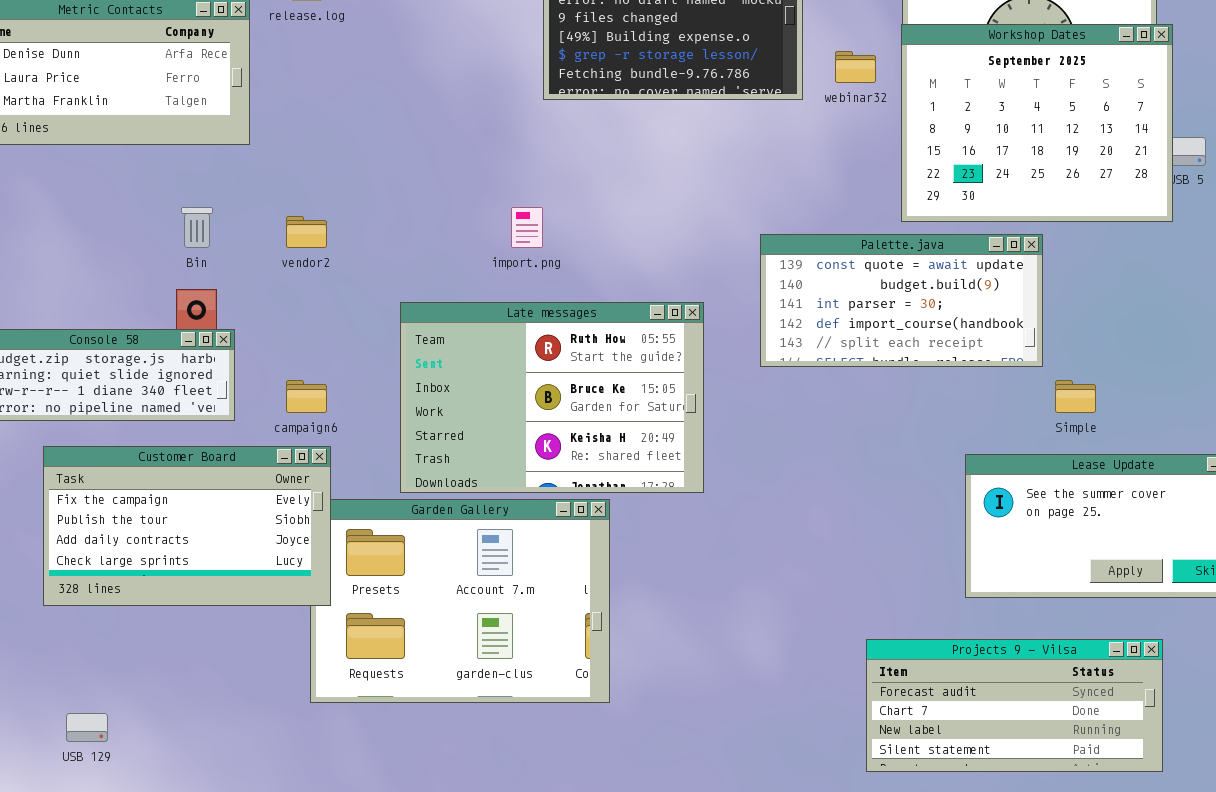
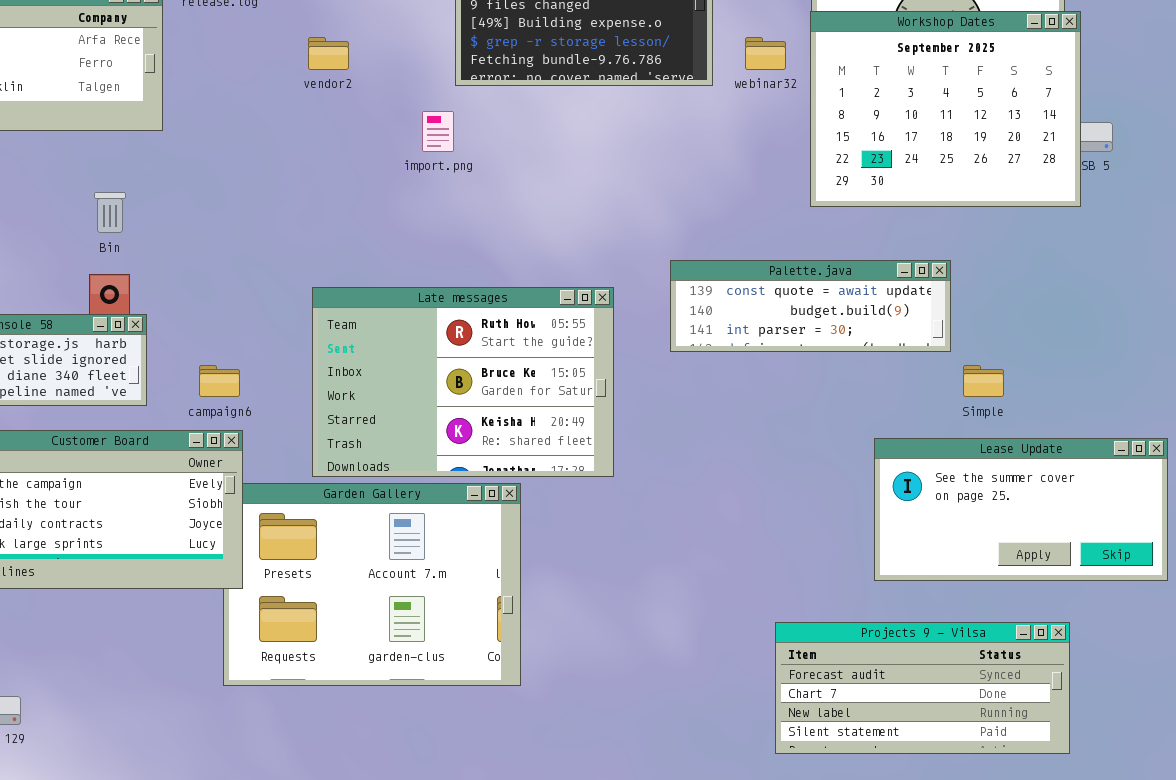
import.png: [511,207,543,248] -> [422,111,454,152], moved
vendor2: [286,216,327,248] -> [308,37,349,70], moved
Palette.java: [760,234,1043,367] -> [670,260,951,352], resized

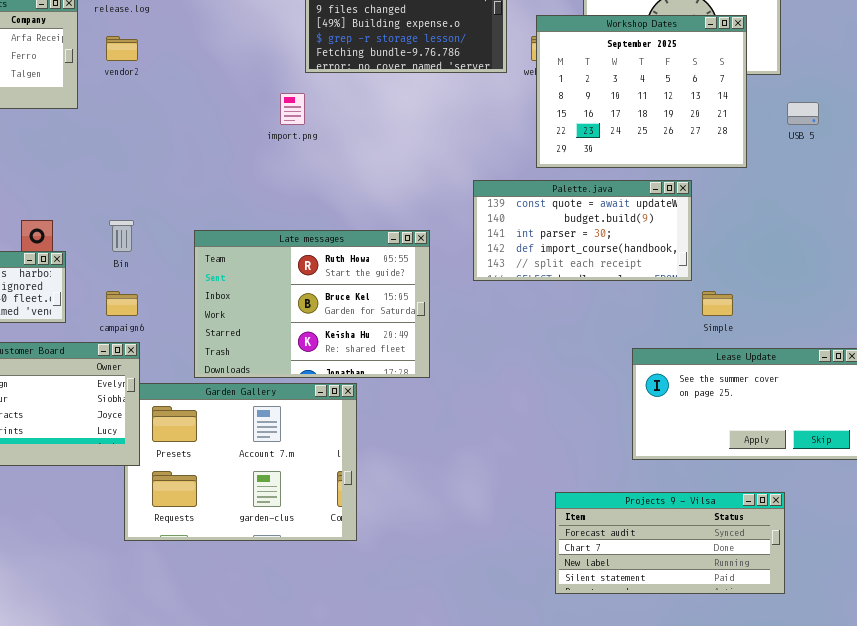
Workshop Dates: [810,11,1081,207] -> [536,15,747,168], moved
vendor2: [308,37,349,70] -> [106,36,138,61], moved
Bin: [94,192,126,233] -> [109,220,134,252], moved
Palette.java: [670,260,951,352] -> [473,180,692,281], resized

